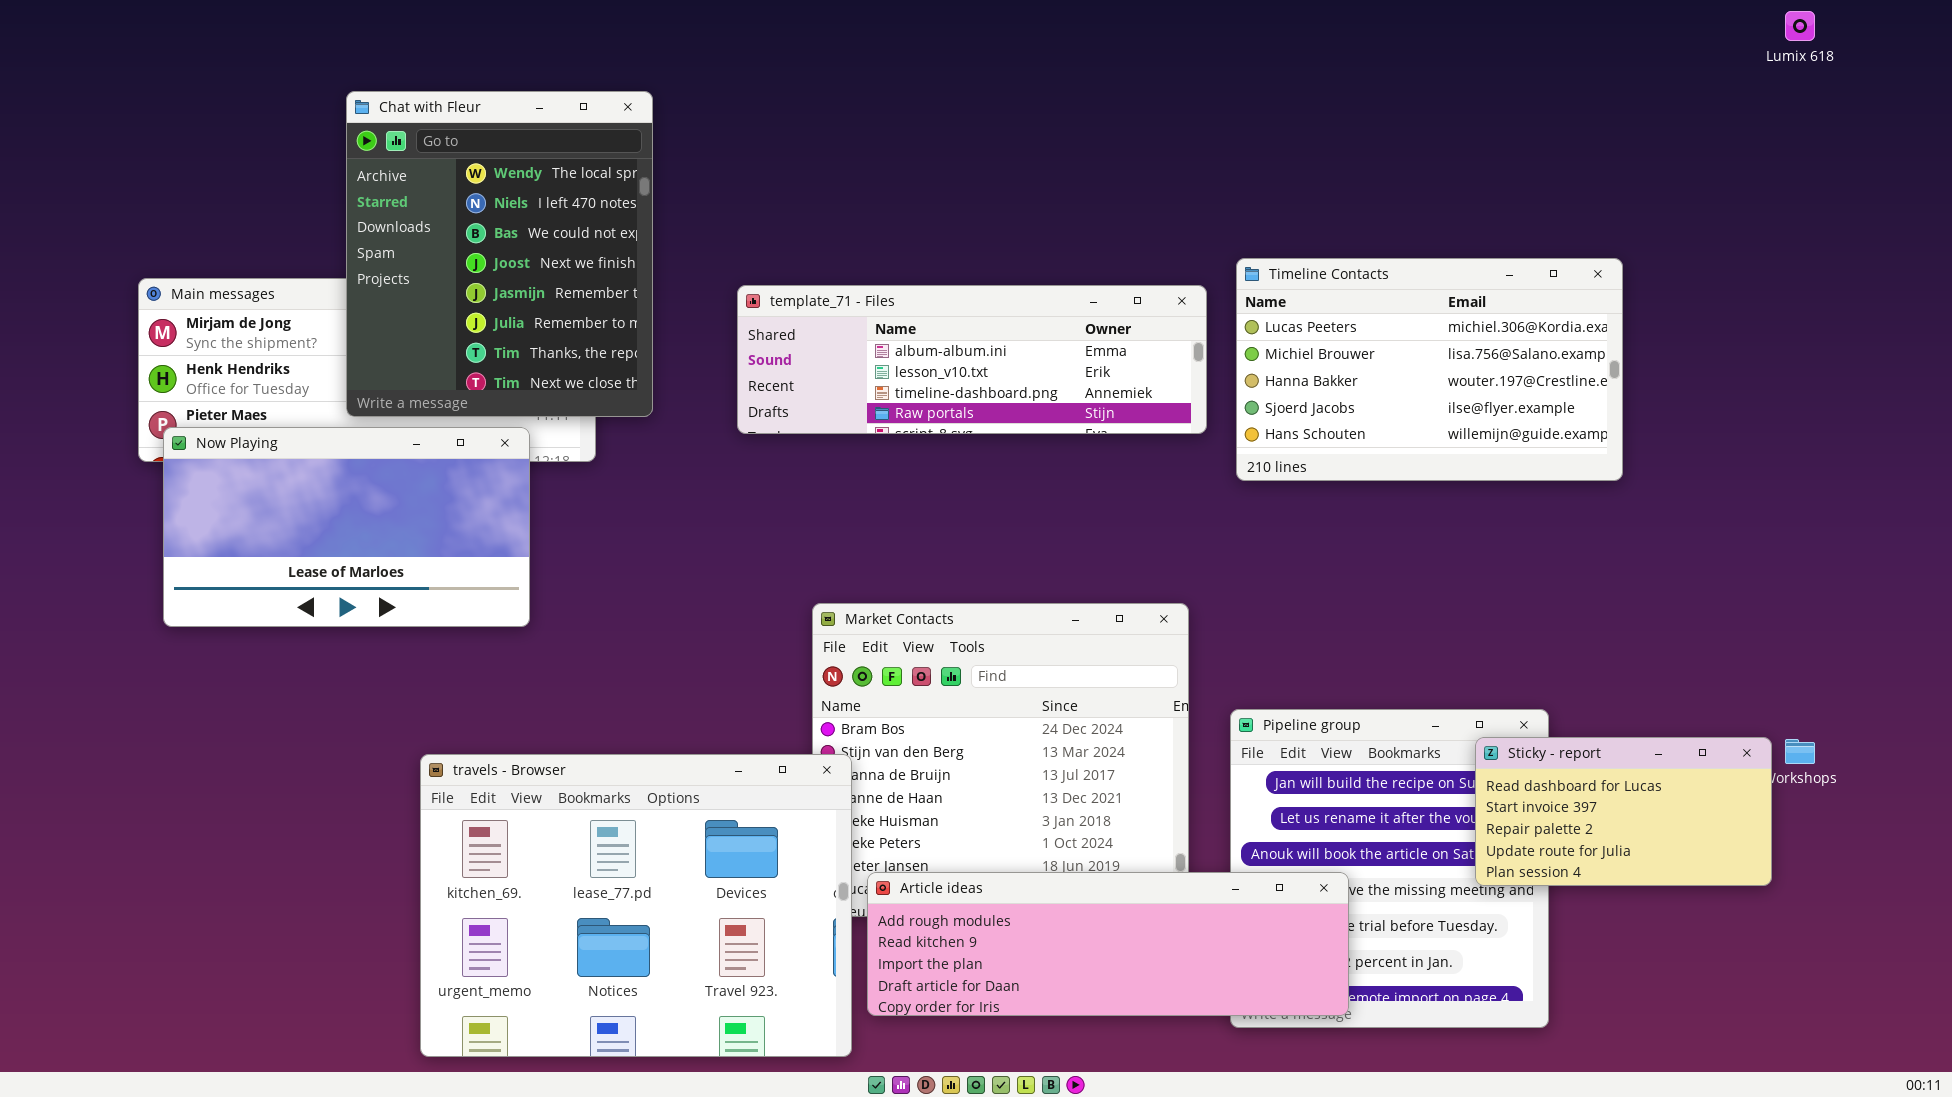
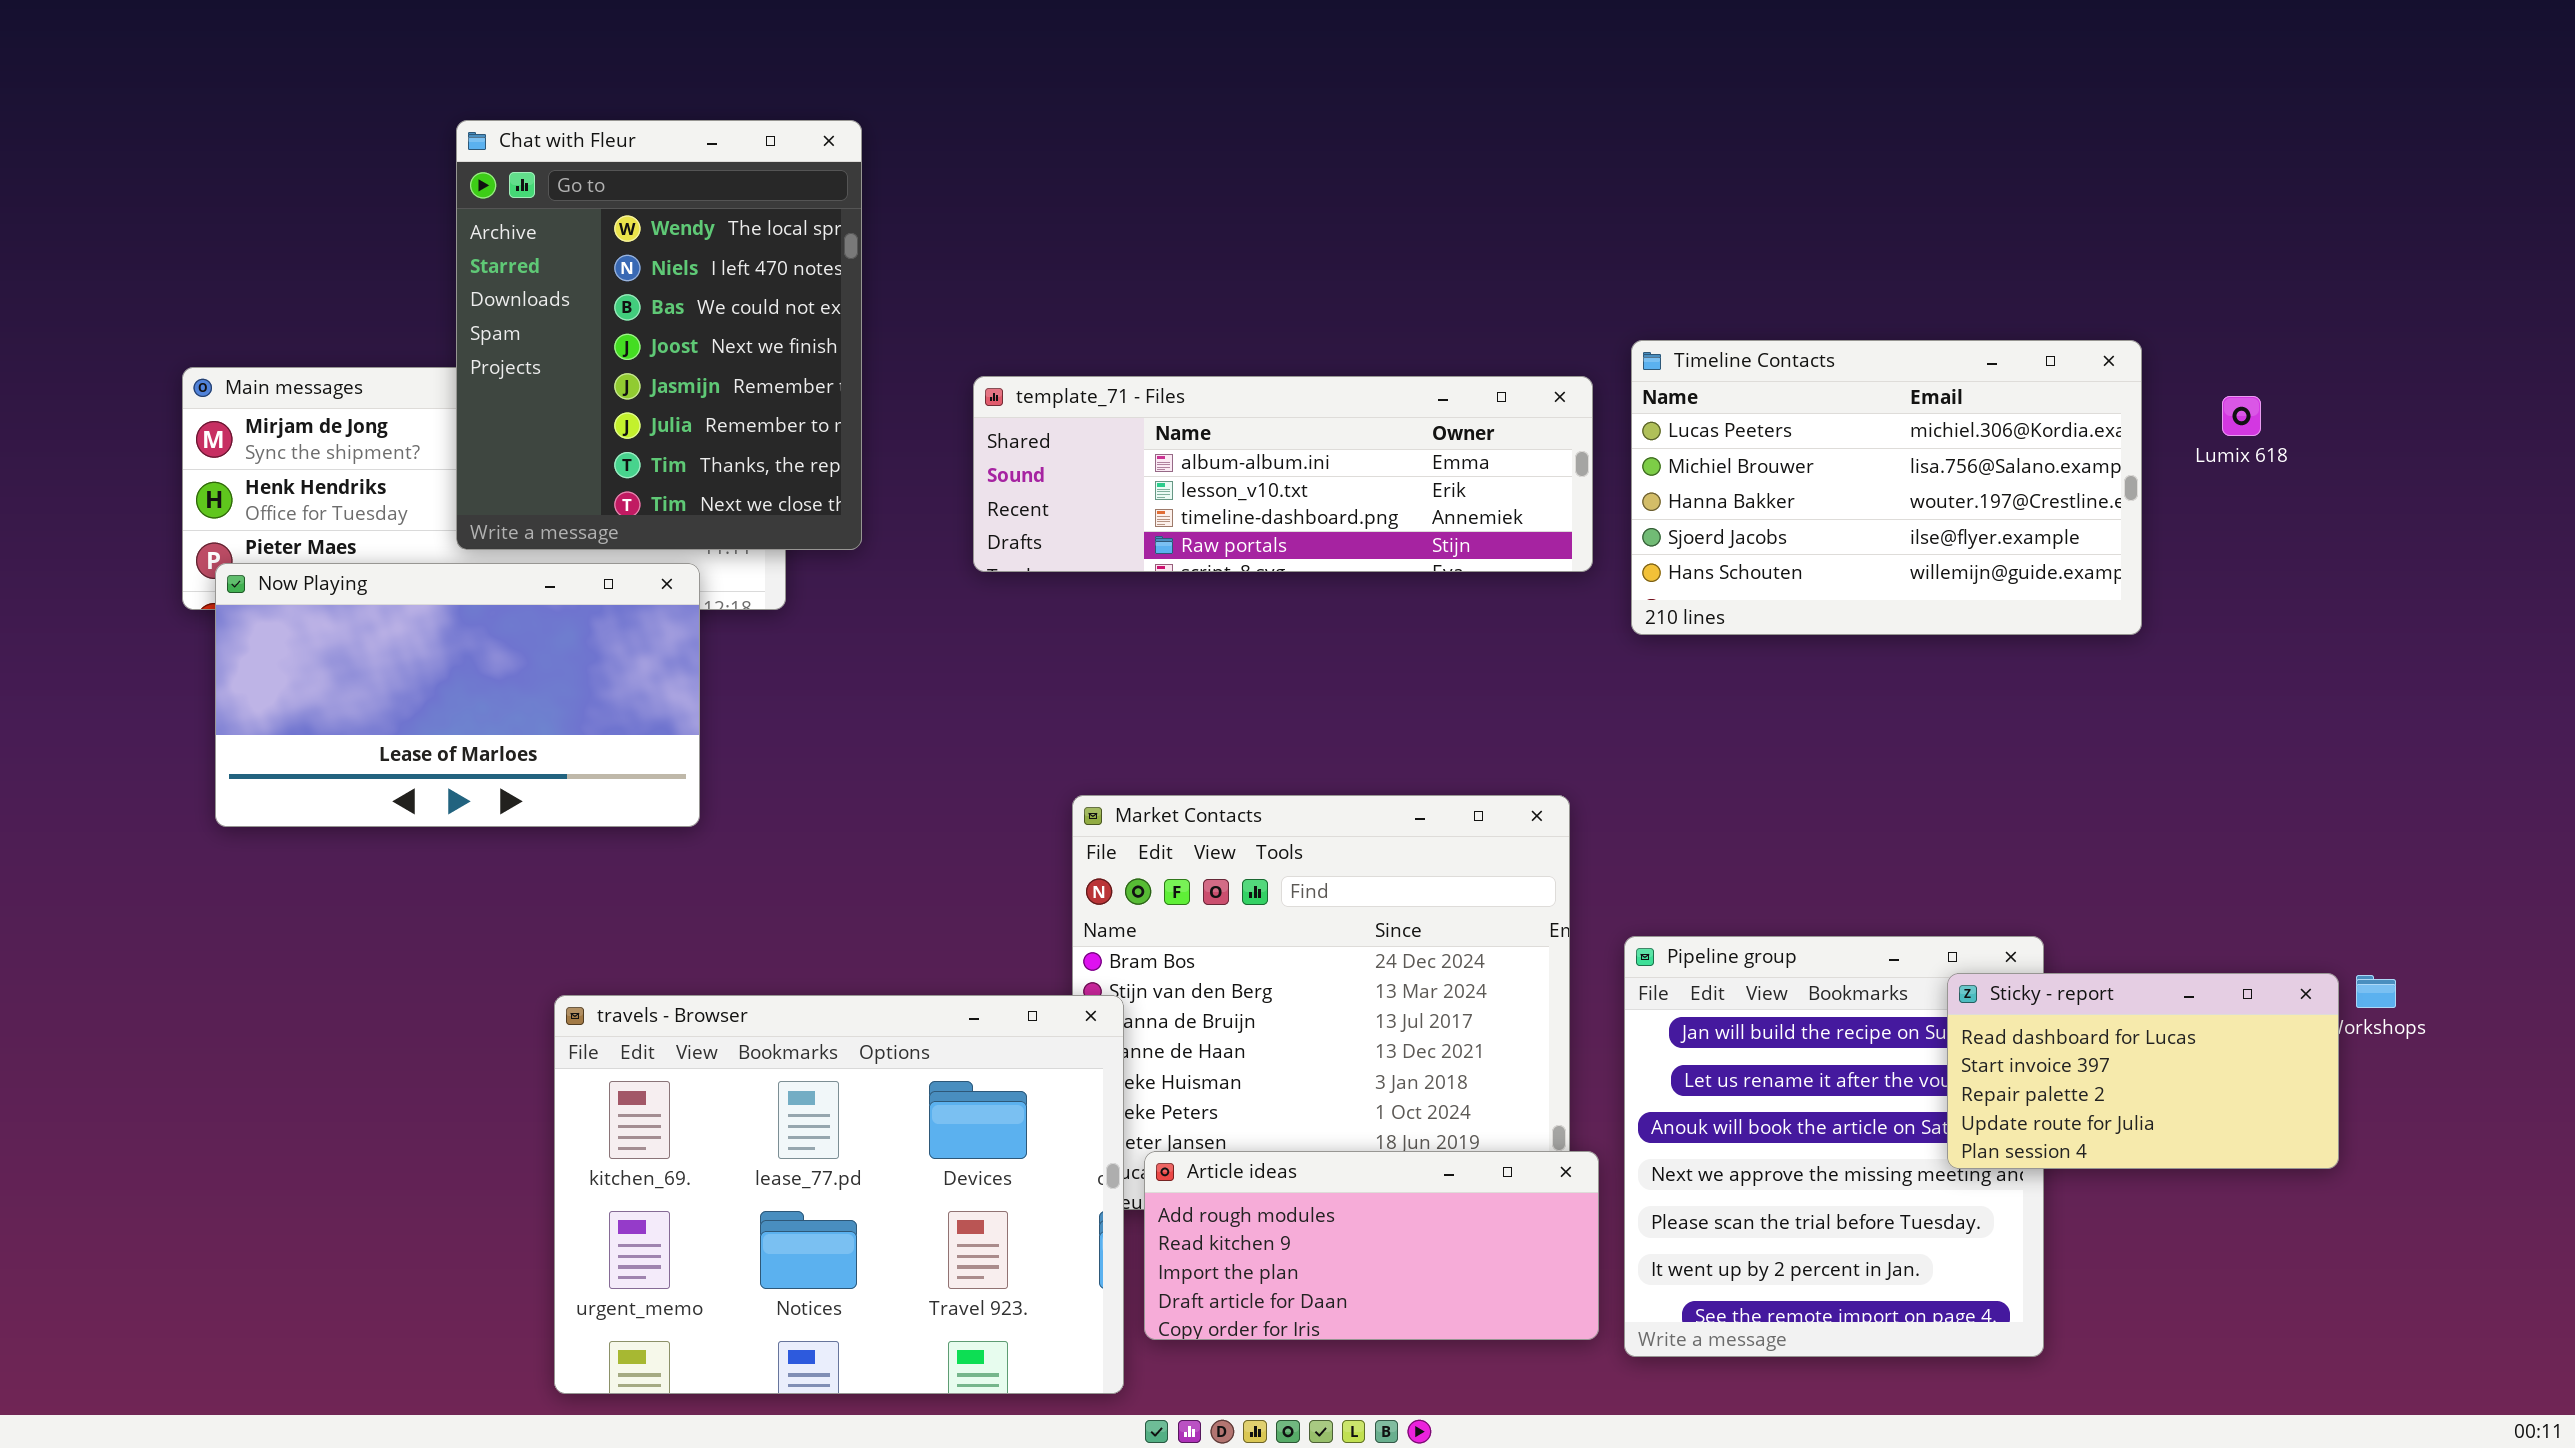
Lumix 618: [1785,11,1815,41] -> [2222,396,2261,436], moved
Article ideas: [867,872,1349,1016] -> [1144,1151,1599,1340], resized

